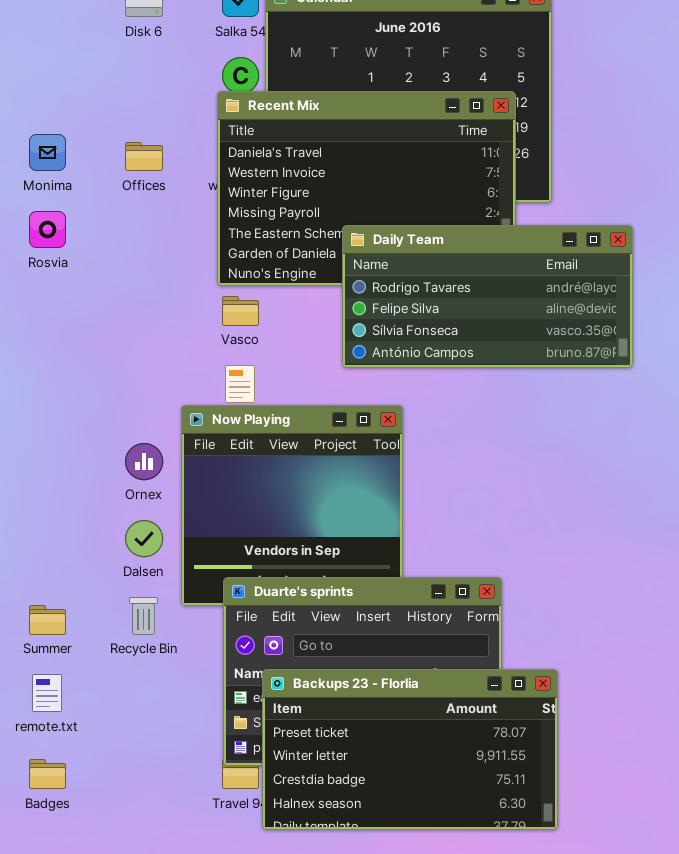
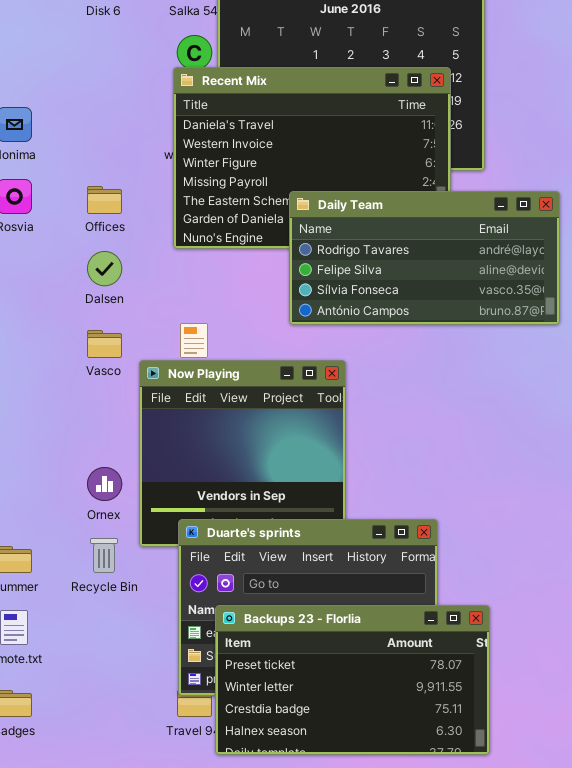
Offices: [125,142,163,171] -> [87,186,122,214], moved
Vasco: [222,296,259,326] -> [87,330,122,358], moved
Ornex: [125,443,163,480] -> [87,467,122,501], moved
Dalsen: [125,520,163,557] -> [87,251,122,286], moved

